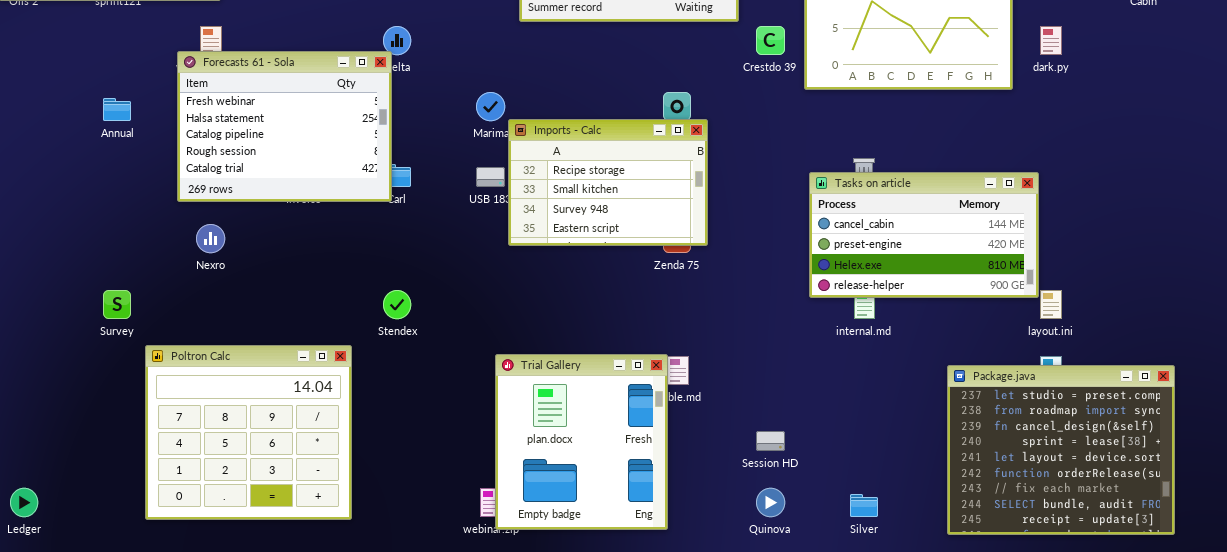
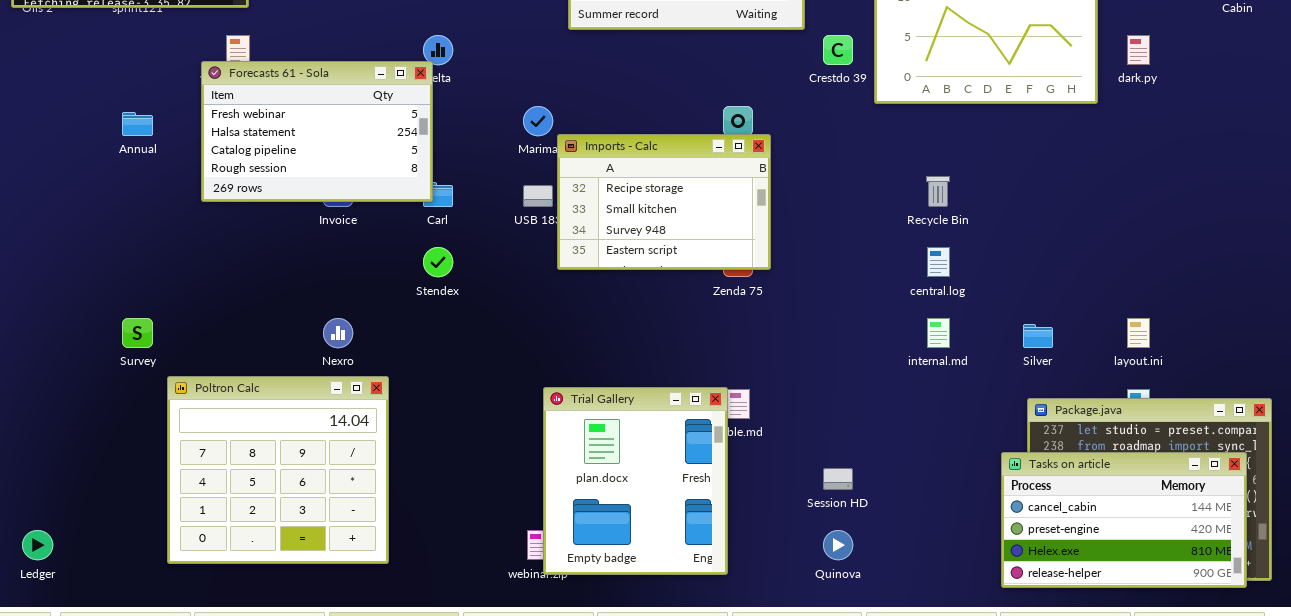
Forecasts 61 - Sola: [177,51,392,202] -> [201,61,433,202], resized
Tasks on article: [809,172,1039,298] -> [1001,452,1247,588], moved
Nexro: [196,224,225,253] -> [323,318,353,348], moved
Stendex: [383,290,411,319] -> [423,247,453,277], moved
Silver: [850,494,878,517] -> [1023,324,1053,348], moved

